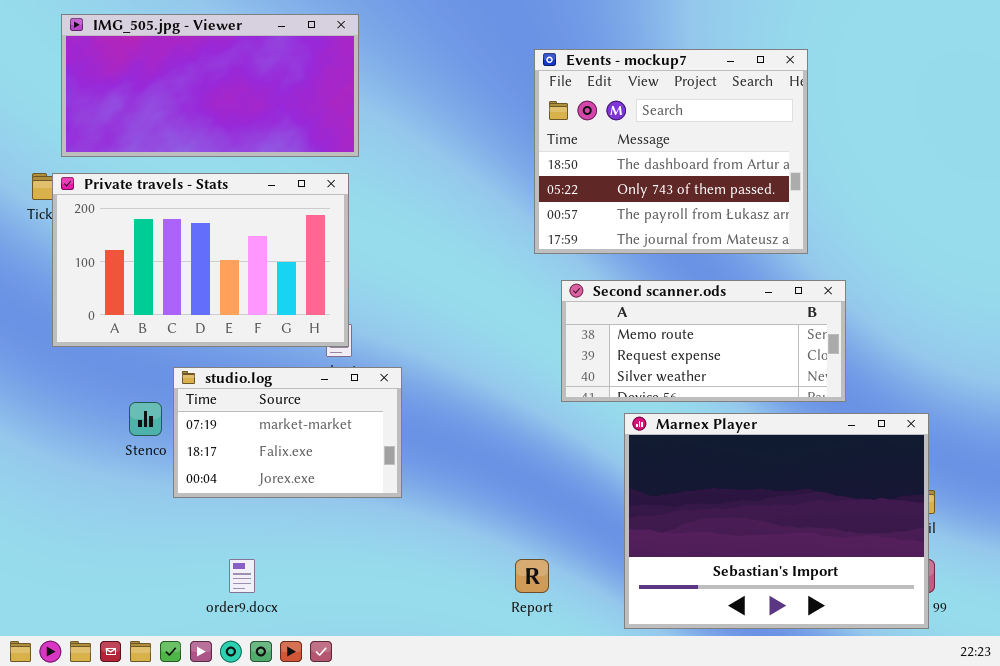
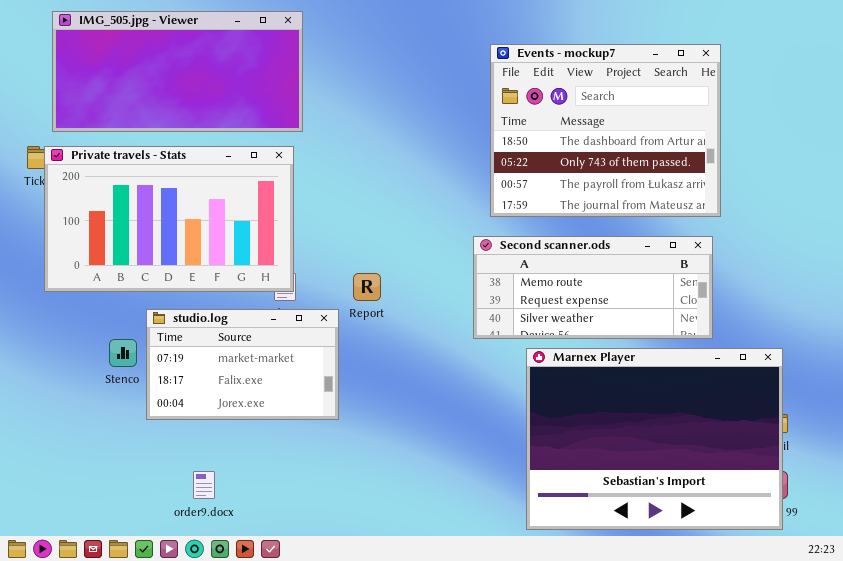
Events - mockup7: [534,49,808,254] -> [490,44,721,217], moved
Report: [515,559,549,593] -> [353,273,381,301], moved

